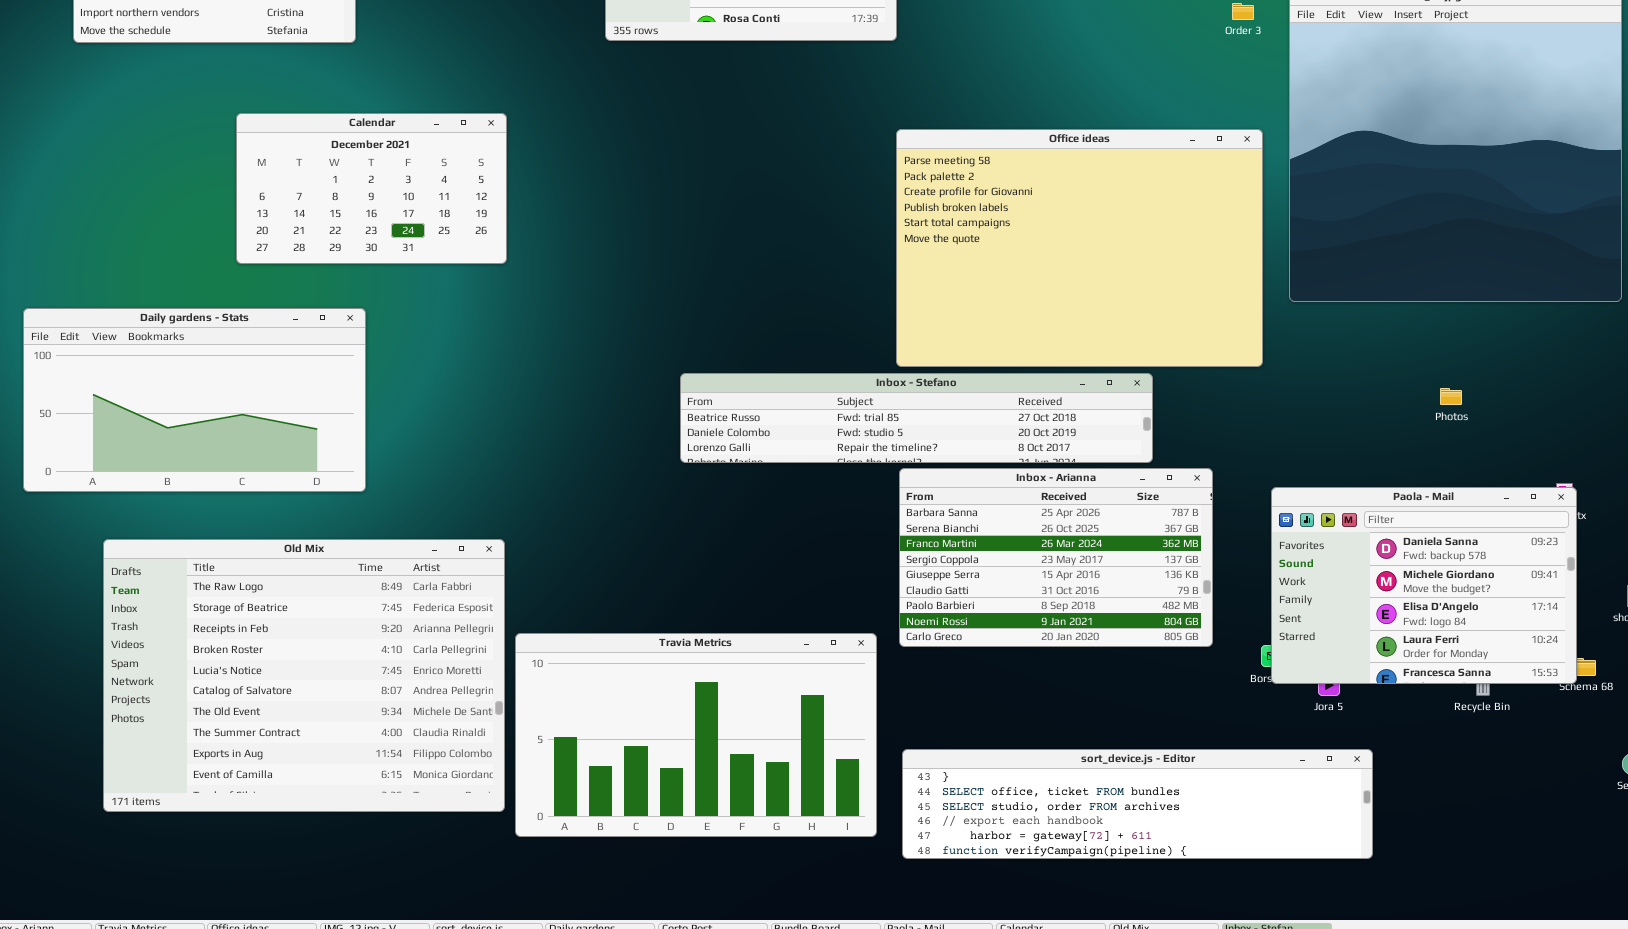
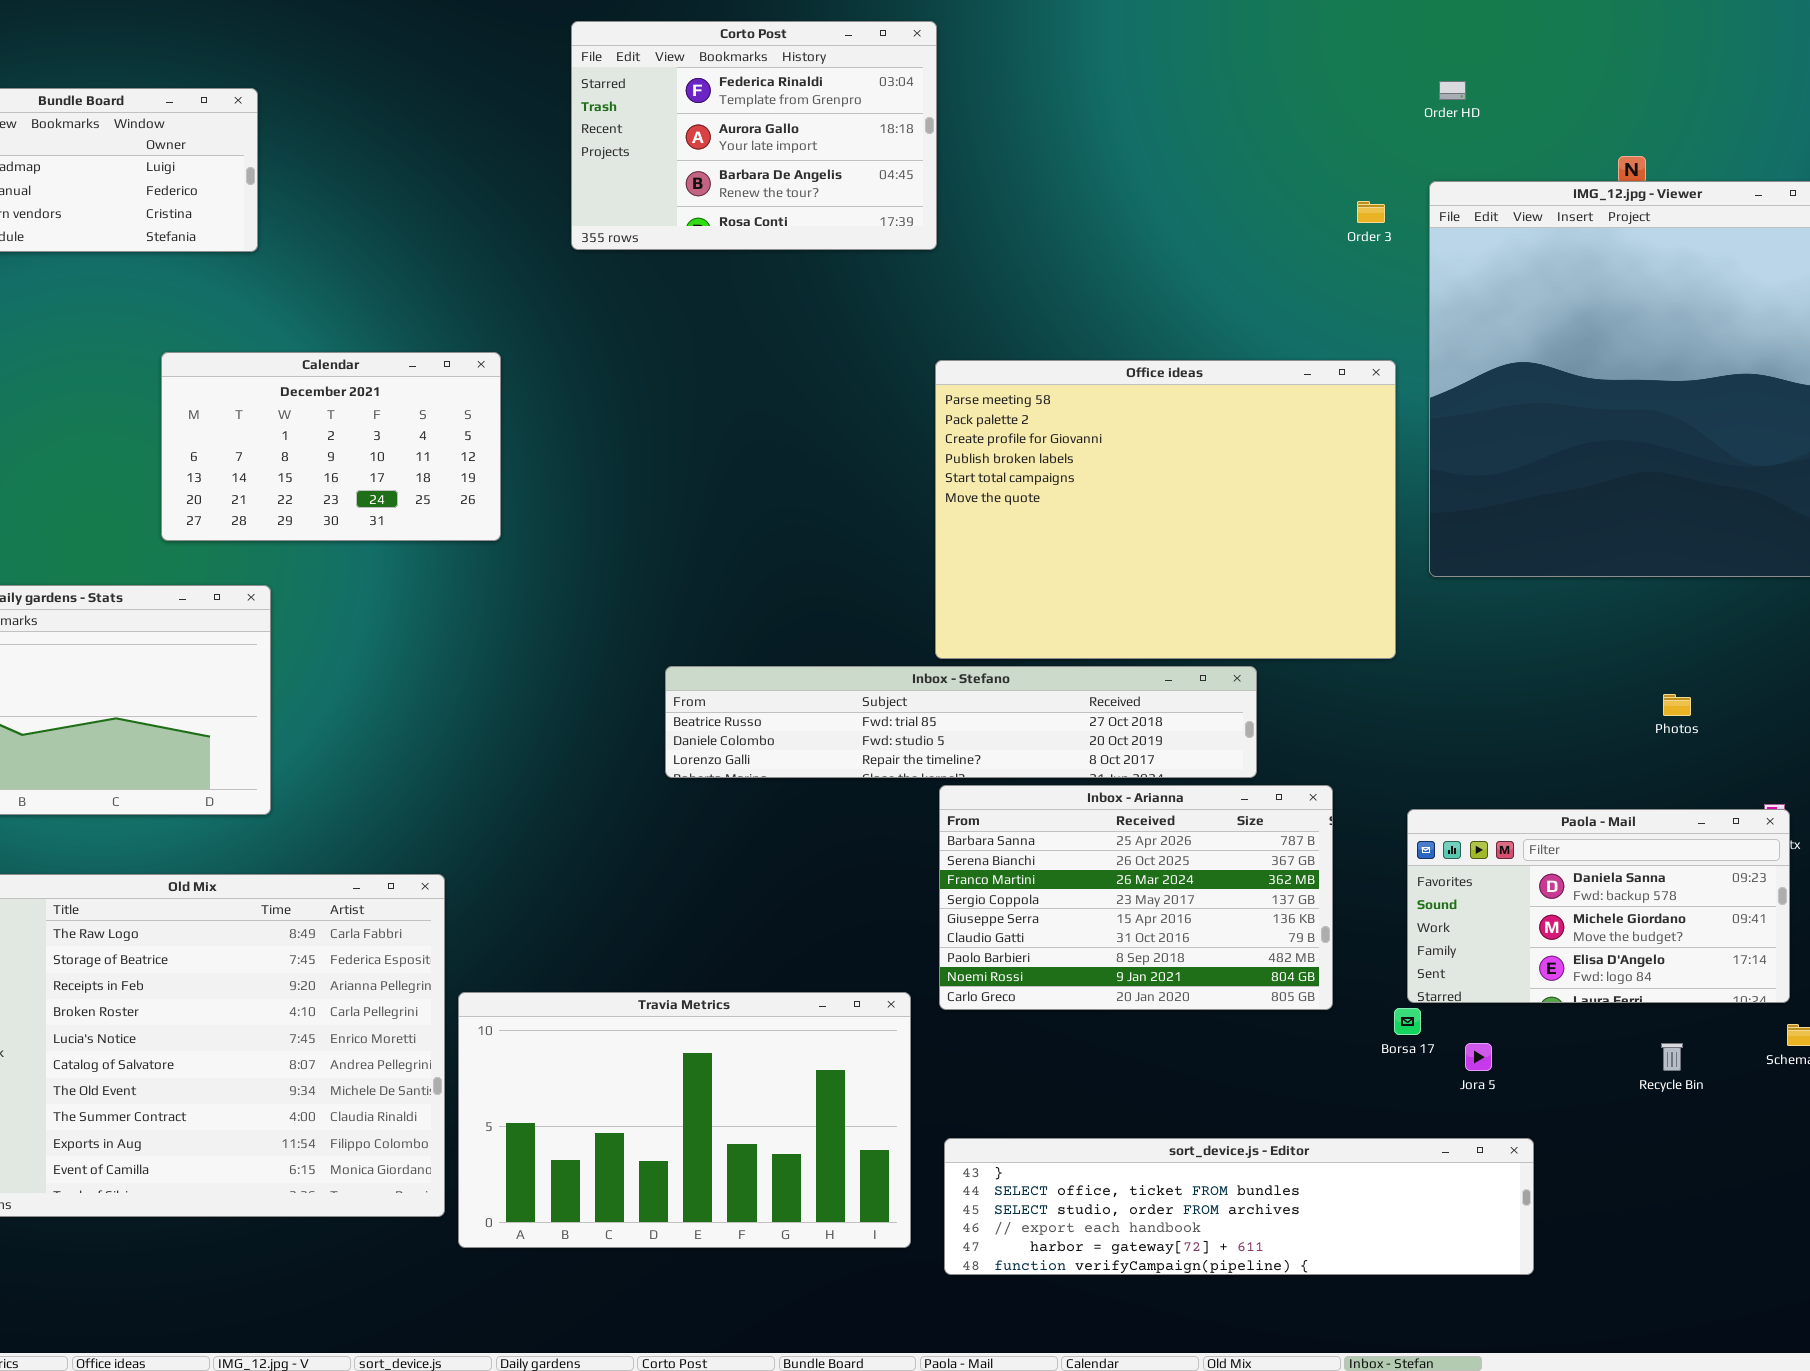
Calendar: [236,113,507,264] -> [161,352,501,541], moved
Photos: [1440,388,1462,405] -> [1663,694,1691,716], moved
Paola - Mail: [1271,487,1577,684] -> [1407,809,1790,1003], resized

